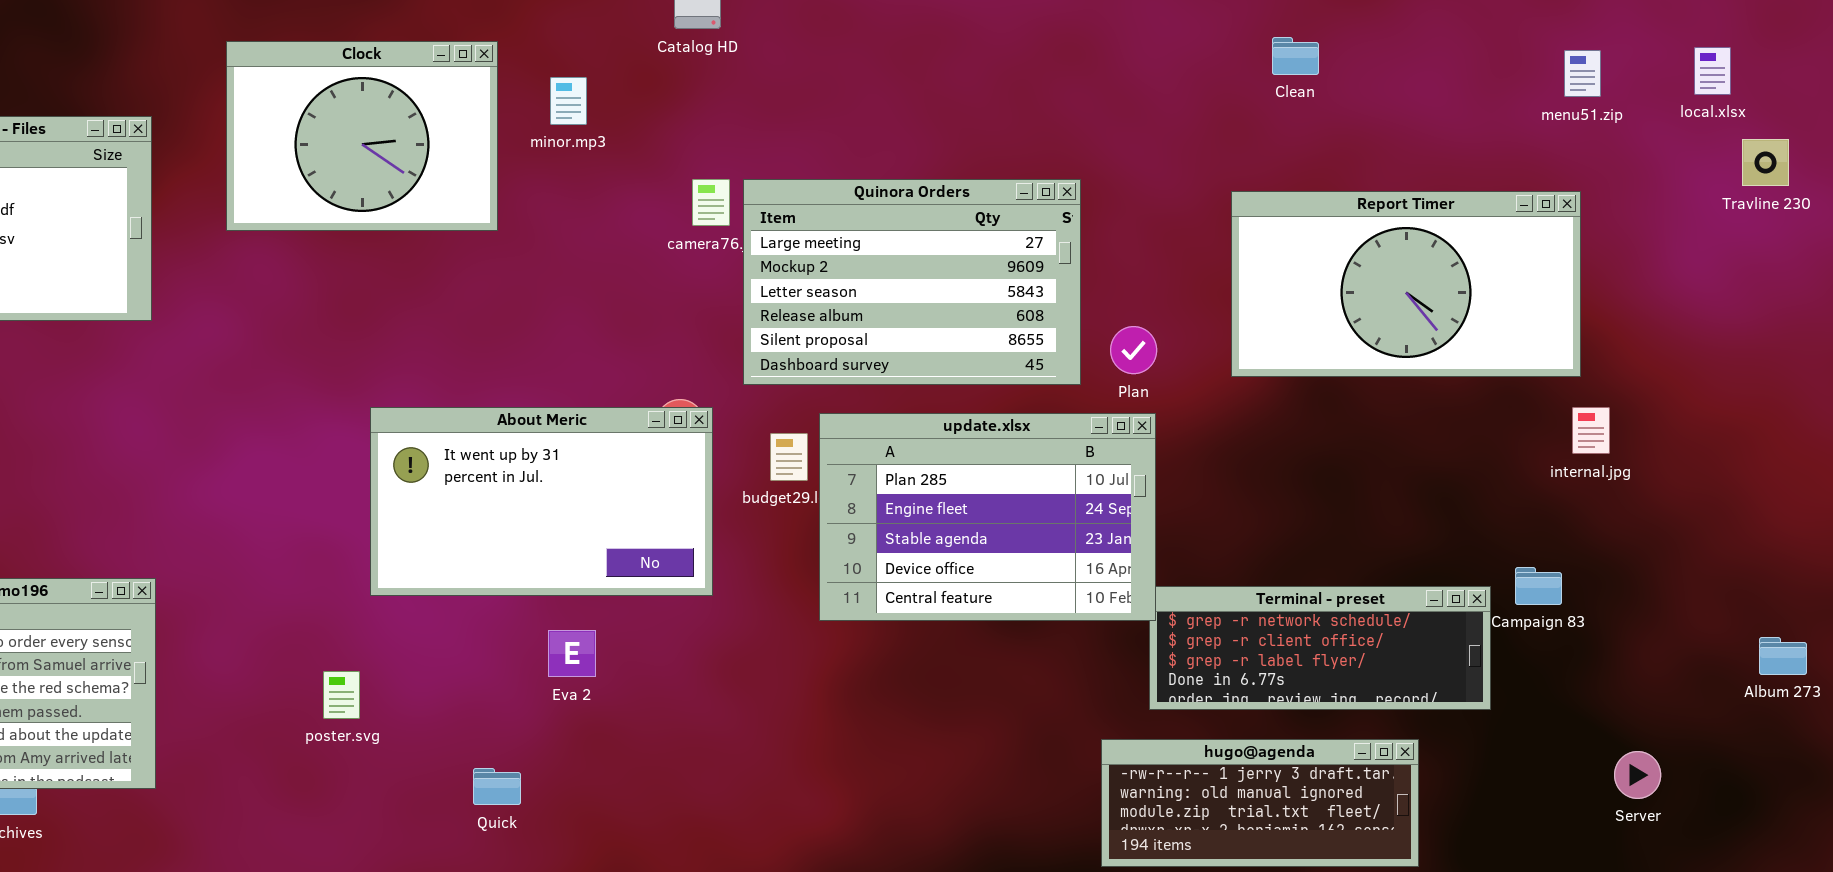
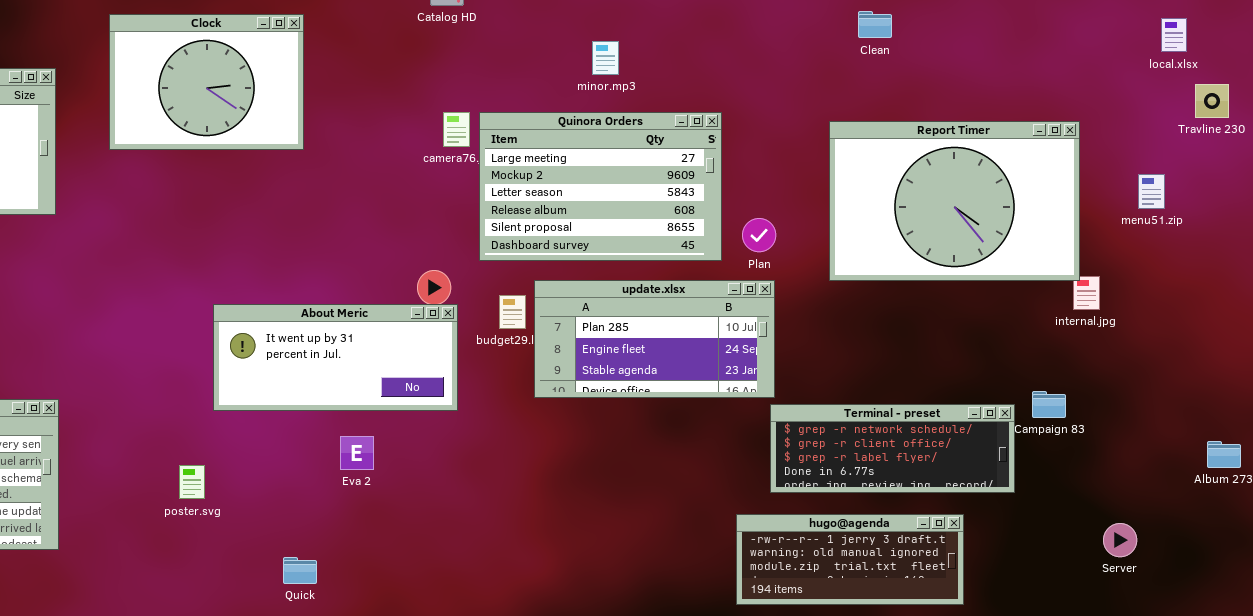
menu51.zip: [1564,50,1601,97] -> [1138,174,1165,209], moved
minor.mp3: [550,77,587,125] -> [592,41,619,75], moved
Report Timer: [1231,191,1581,377] -> [829,121,1080,281], resized
About Meric: [370,407,713,596] -> [213,304,458,411], resized
update.xlsx: [819,413,1156,621] -> [534,280,775,398], resized
Quick: [473,768,521,805] -> [283,557,317,584], moved

